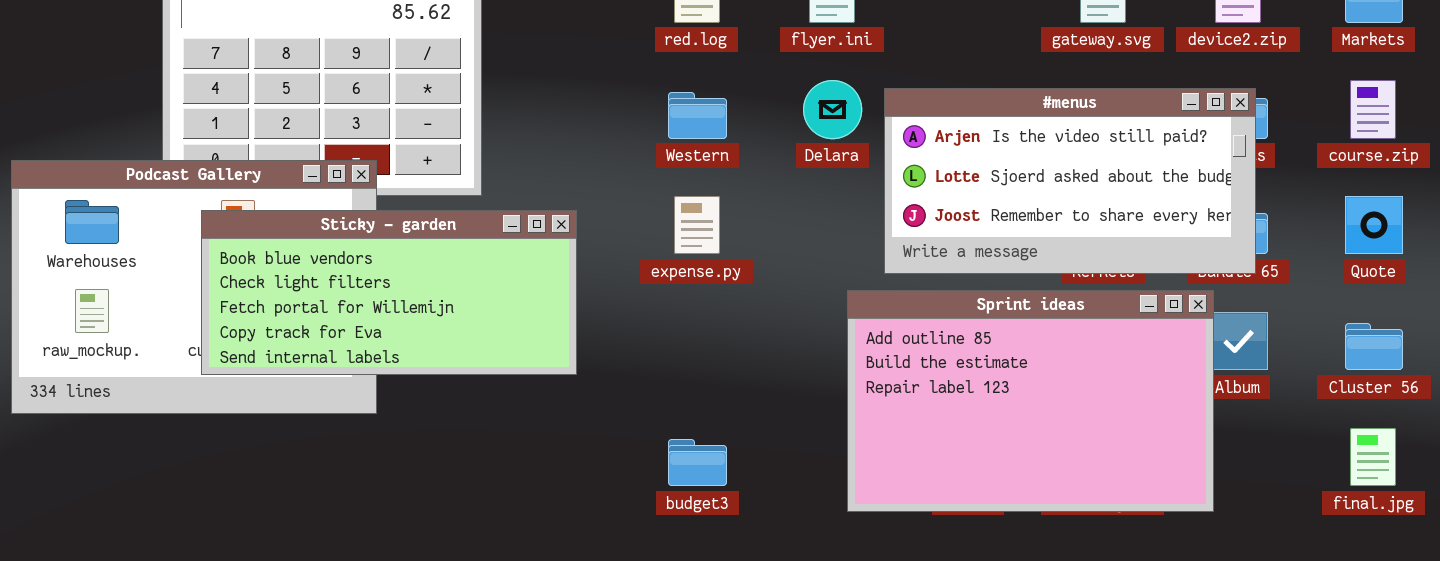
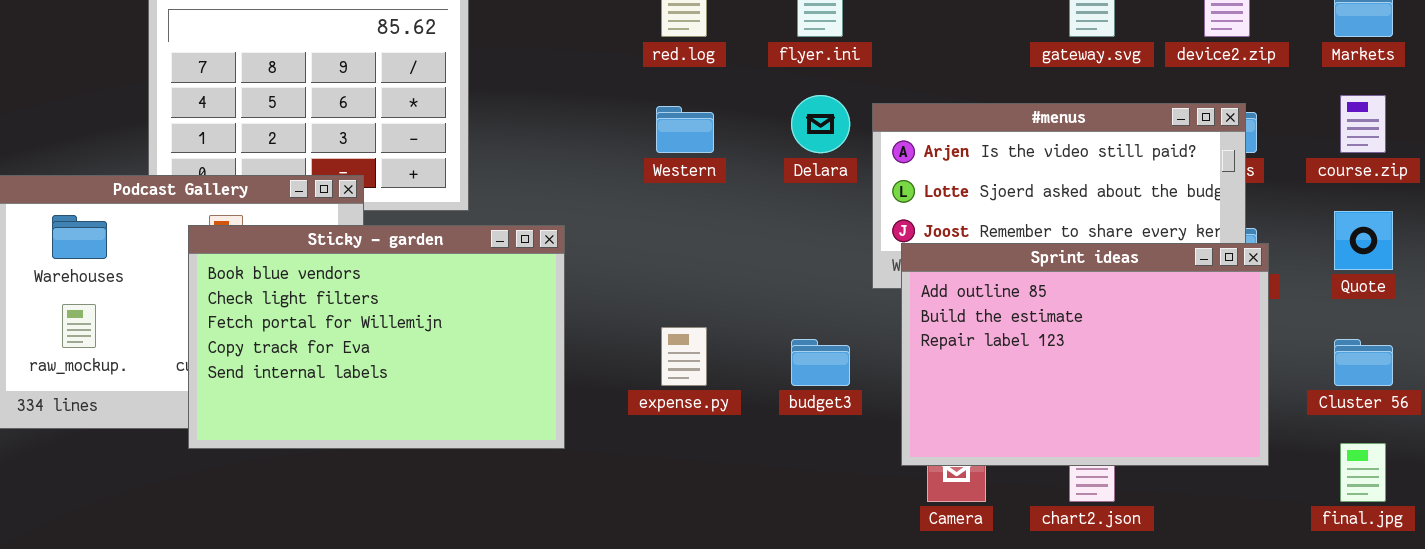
expense.py: [674,196,720,254] -> [661,327,707,386], moved
Sticky - garden: [201,210,577,375] -> [188,225,565,449], resized
Sprint ideas: [847,290,1214,512] -> [901,243,1269,466], moved
budget3: [668,439,727,486] -> [791,339,850,386], moved

